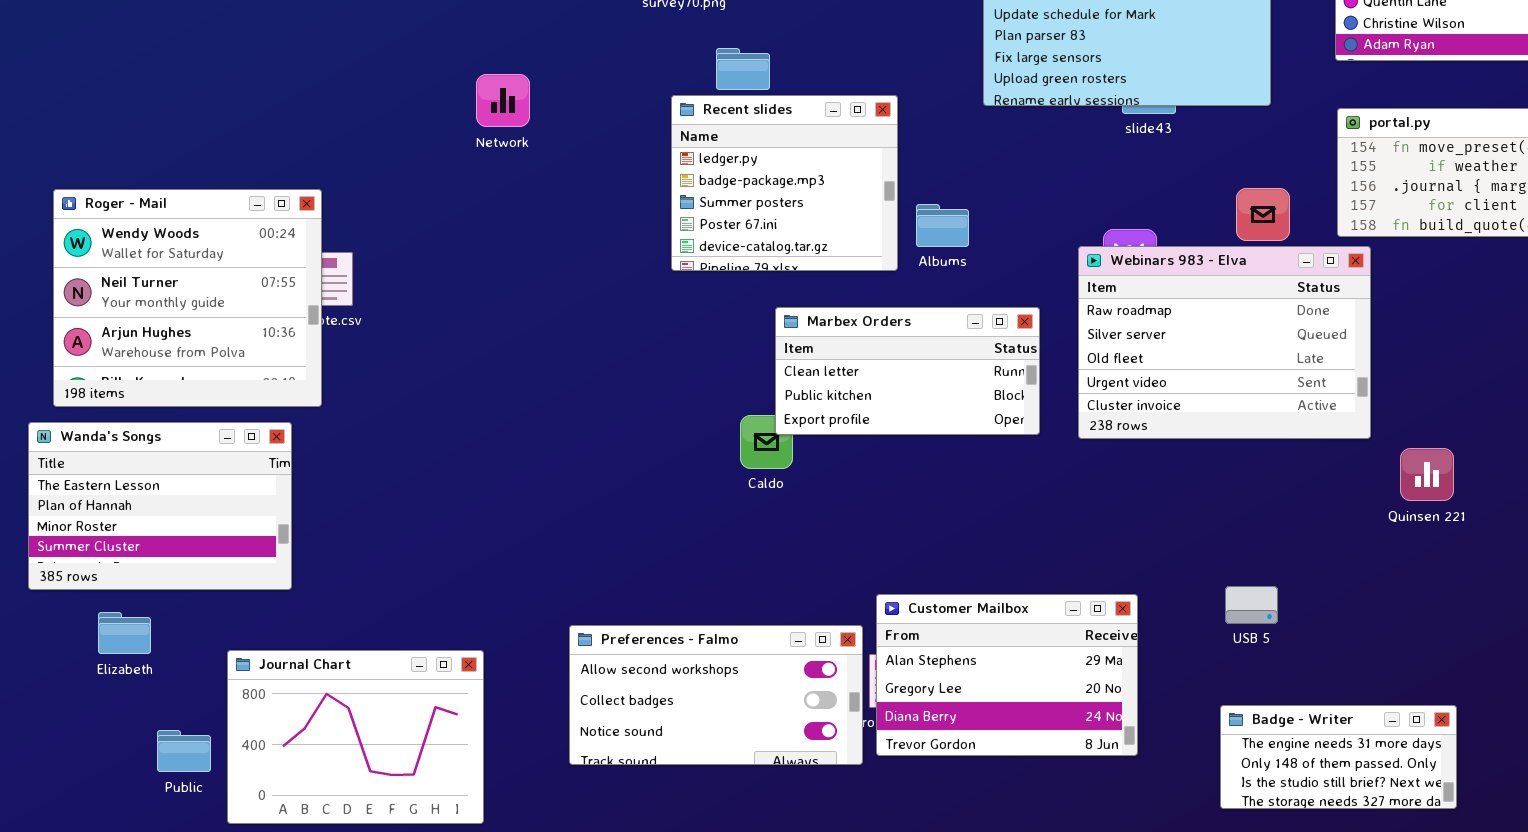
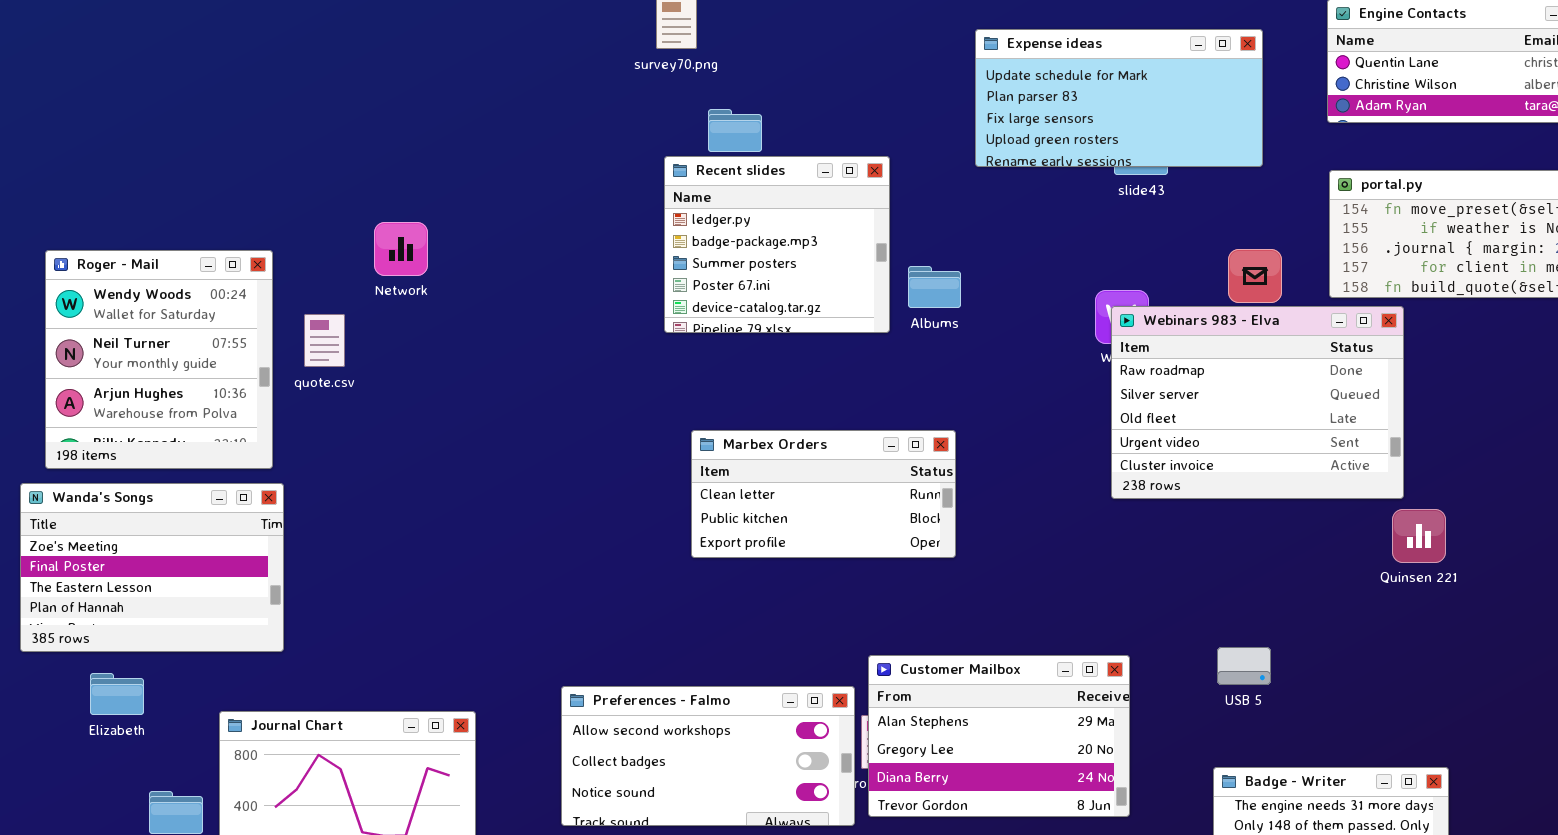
Network: [476,74,530,127] -> [374,222,428,276], moved
Roger - Mail: [53,189,322,407] -> [45,250,273,469], resized
Webinars 983 - Elva: [1078,246,1371,439] -> [1111,306,1404,499], moved
Marbex Orders: [775,307,1040,435] -> [691,430,956,558], moved
Wanda's Songs: [28,422,292,590] -> [20,483,284,652], scrolled up 2 rows

